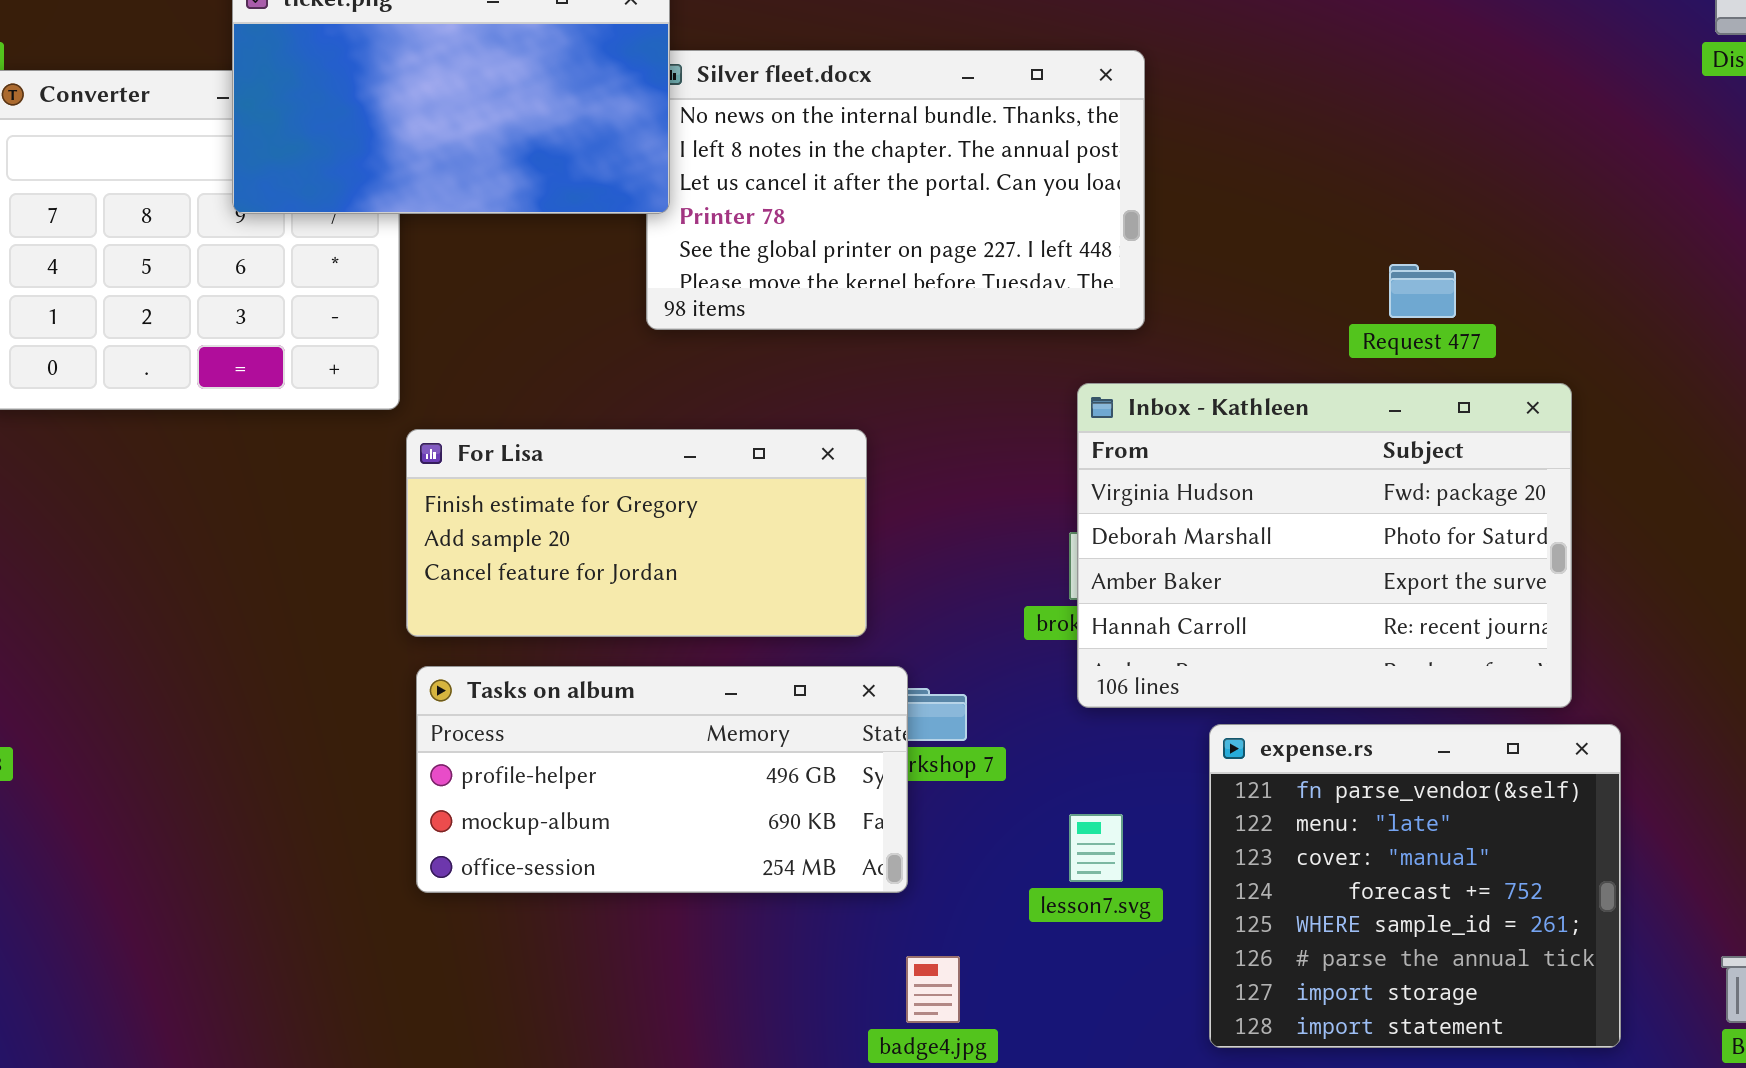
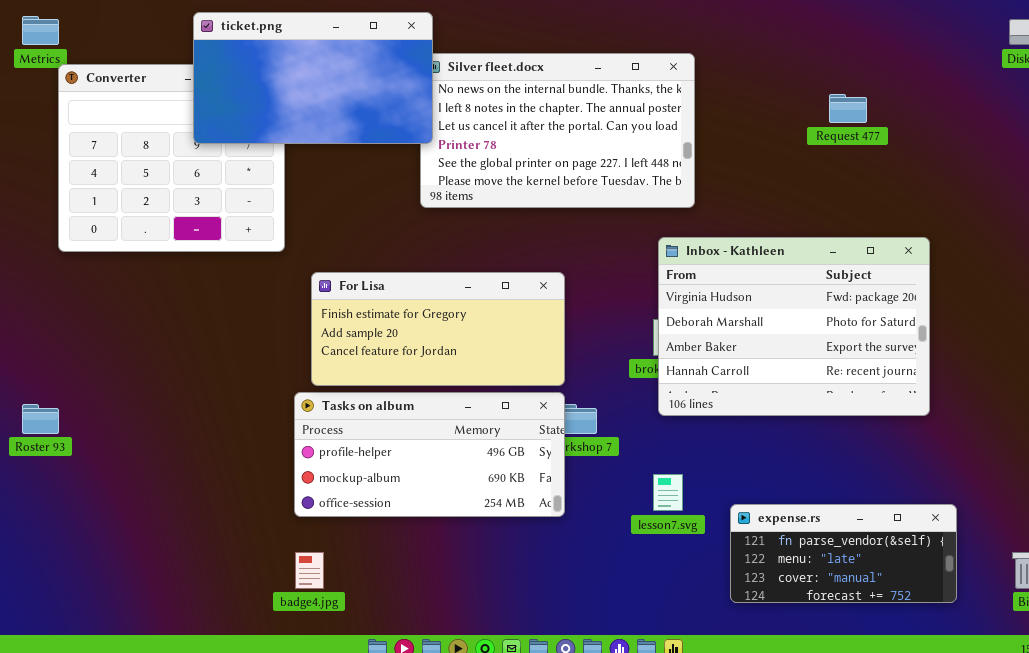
Request 477: [1389,264,1456,318] -> [829,94,867,123], moved
For Lisa: [406,429,867,637] -> [311,272,565,386], moved
expense.rs: [1209,724,1621,1048] -> [730,504,957,603], resized
badge4.jpg: [906,956,960,1023] -> [295,552,324,589], moved

